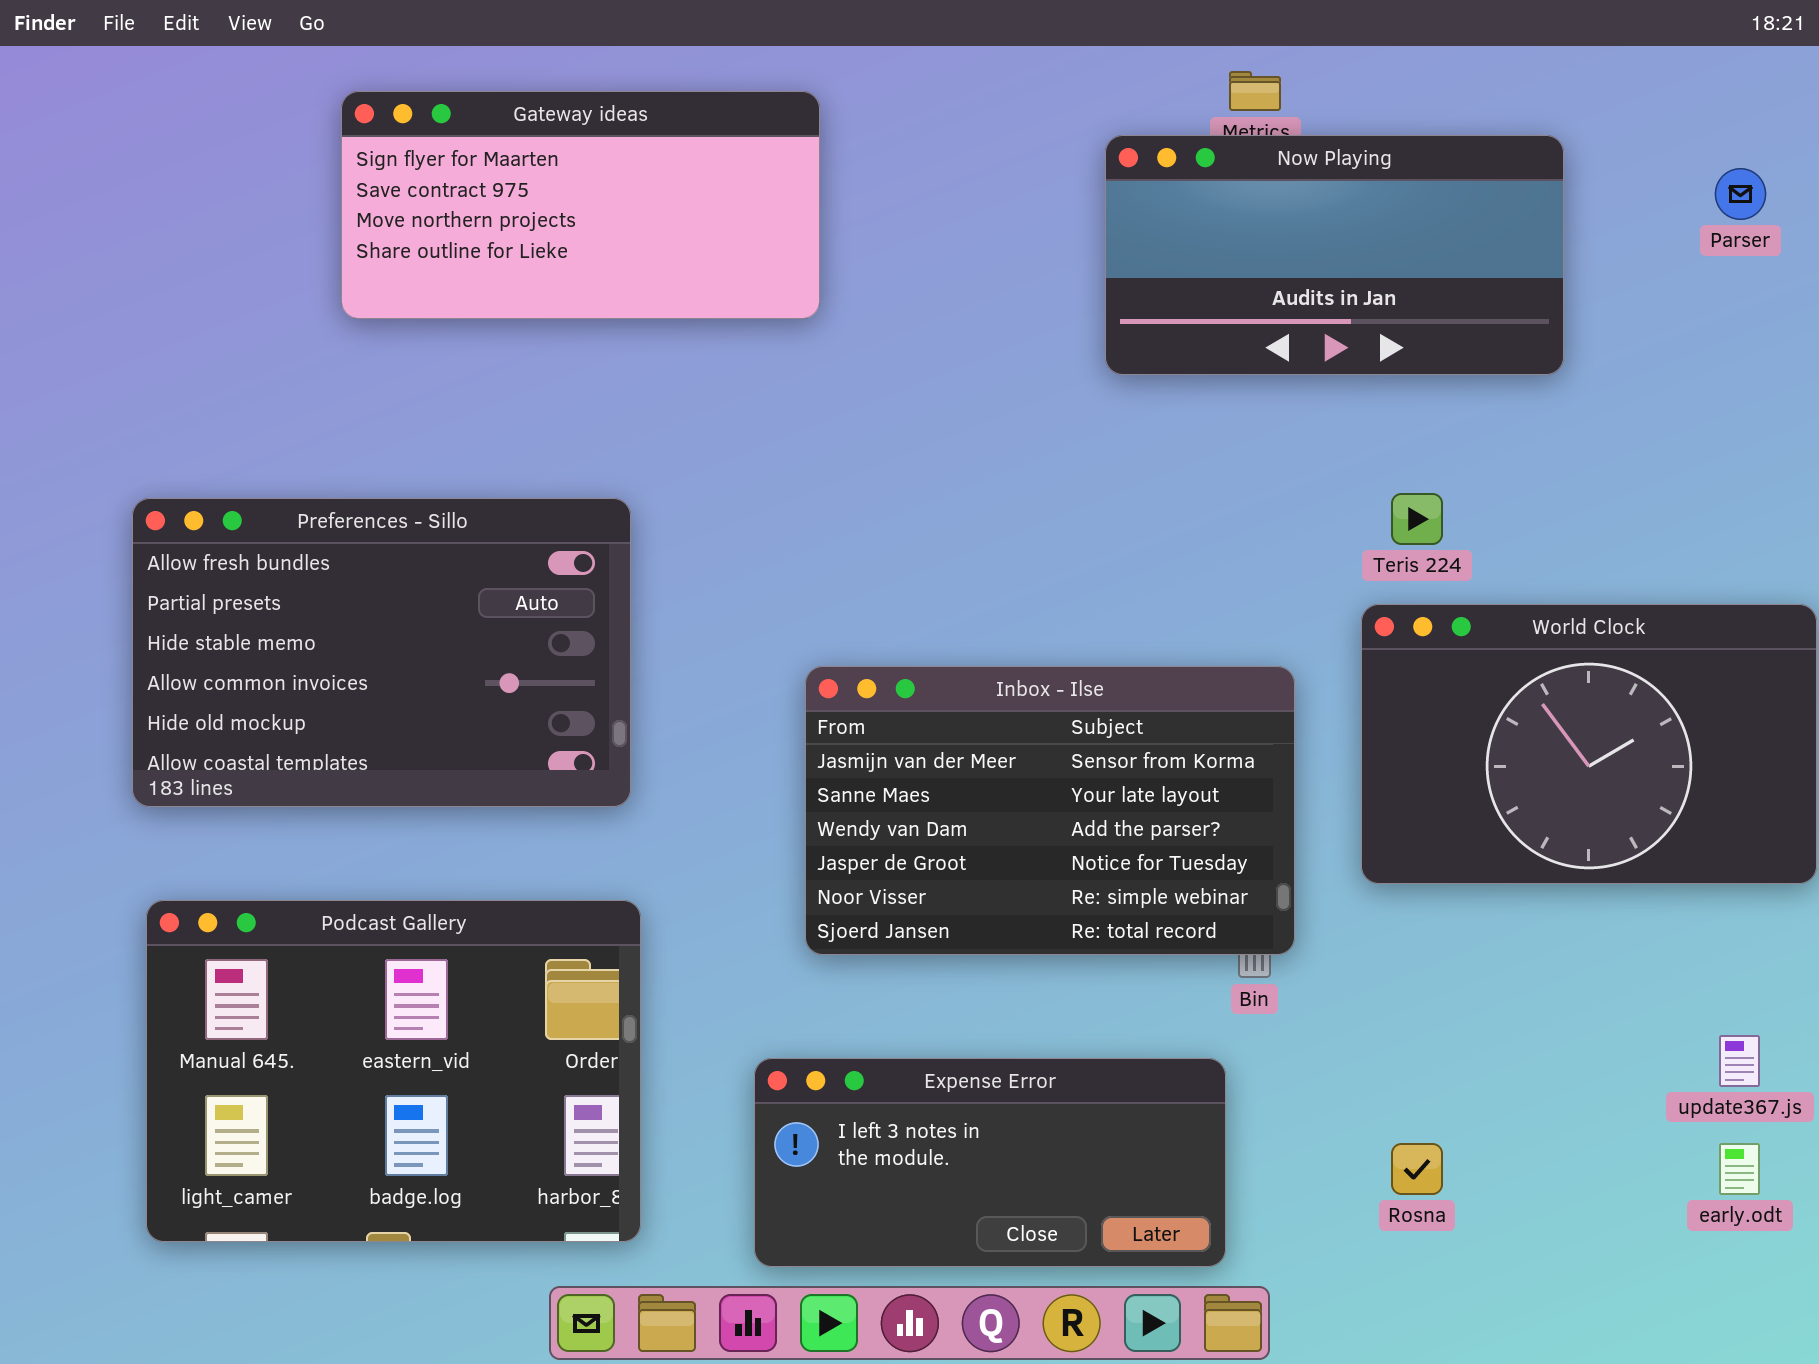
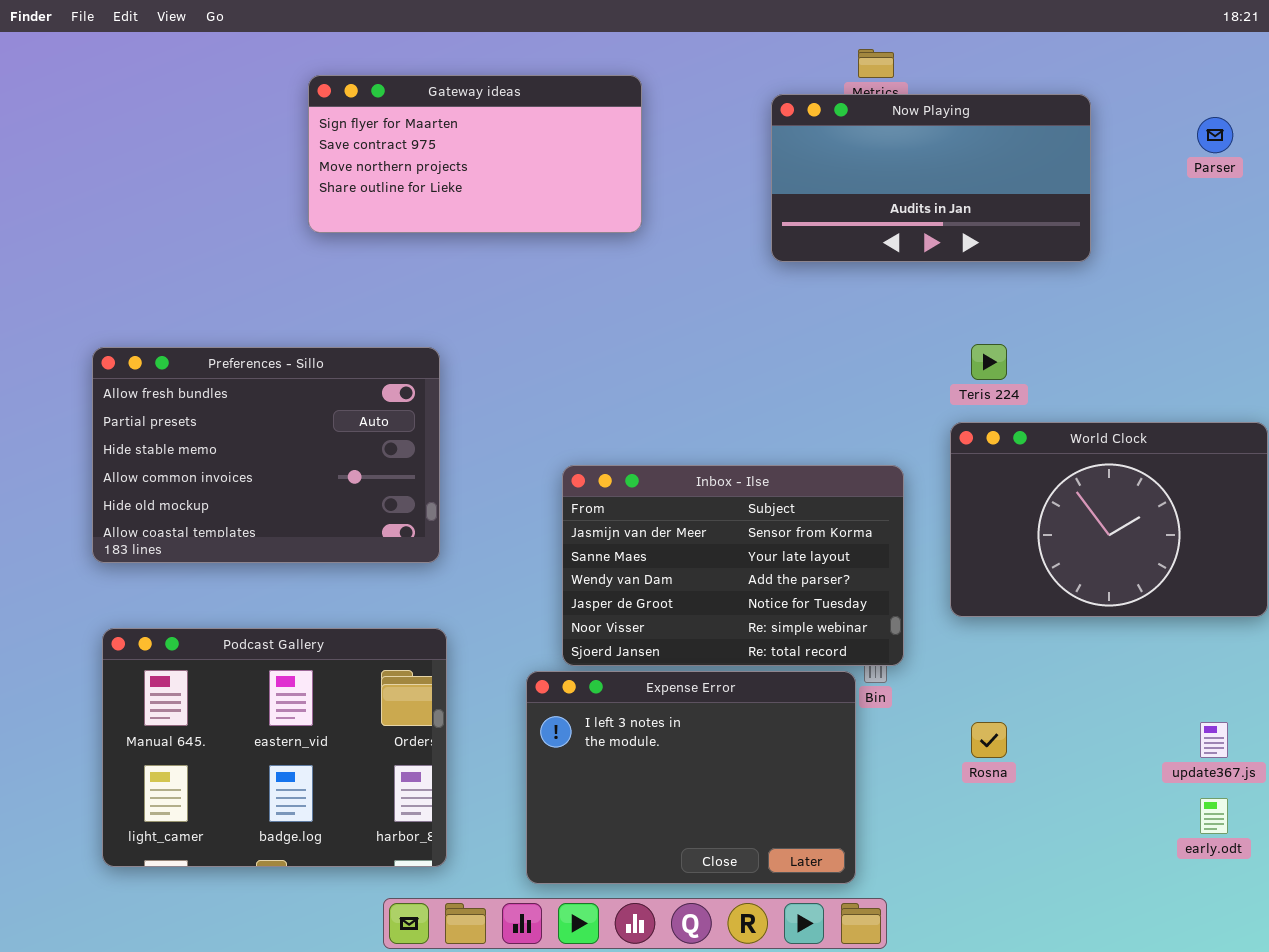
Gateway ideas: [341,91,820,319] -> [308,75,642,233], moved
Expense Error: [754,1058,1226,1267] -> [526,671,856,884], resized
Rosna: [1391,1143,1443,1195] -> [971,722,1007,758], moved

